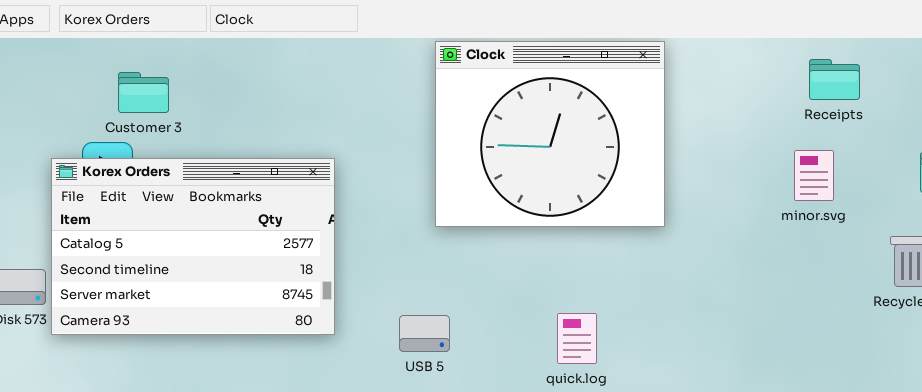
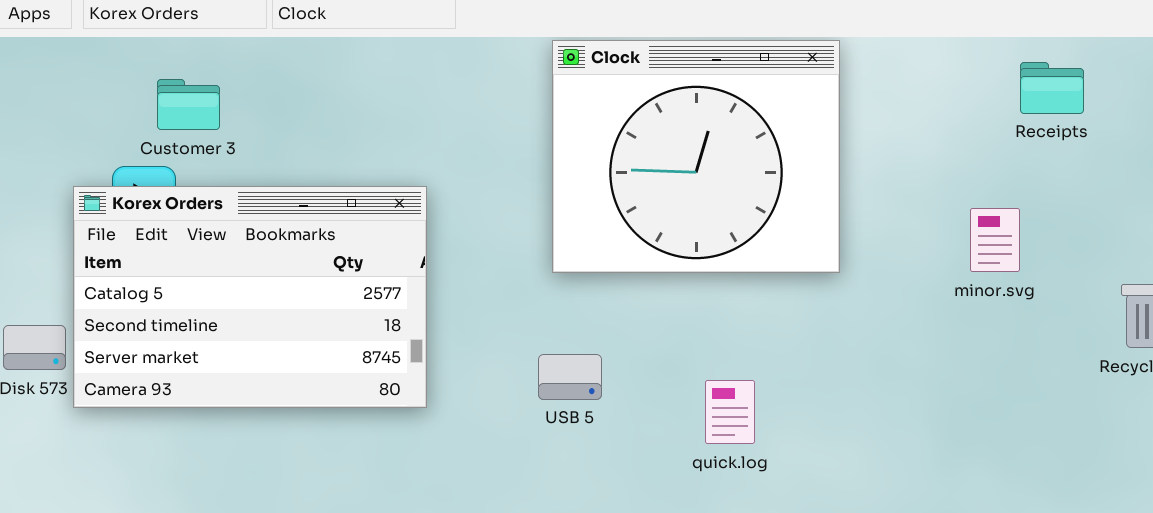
minor.svg: [794,150,834,201] -> [970,208,1020,272], moved
USB 5: [399,315,450,352] -> [538,354,602,400], moved

